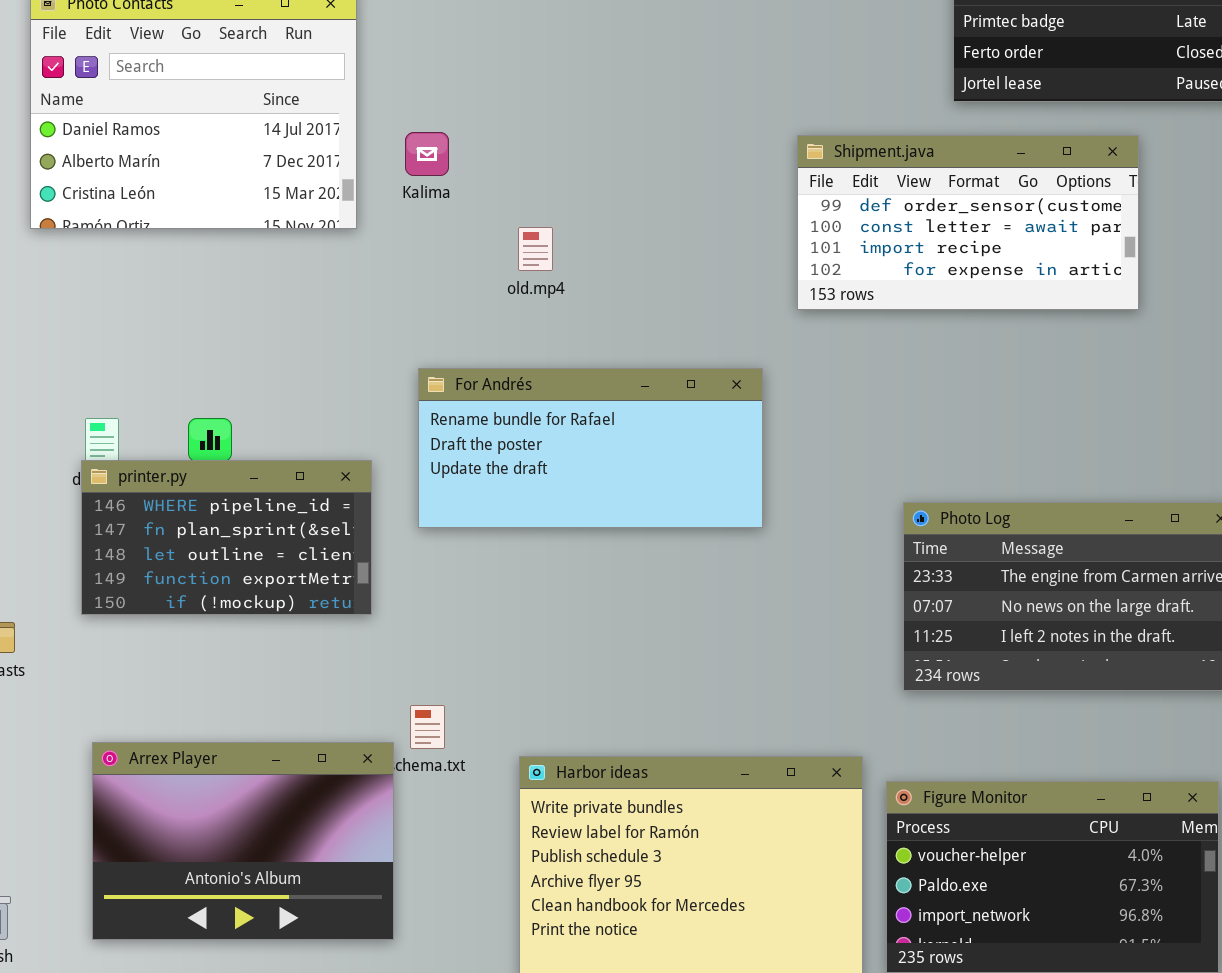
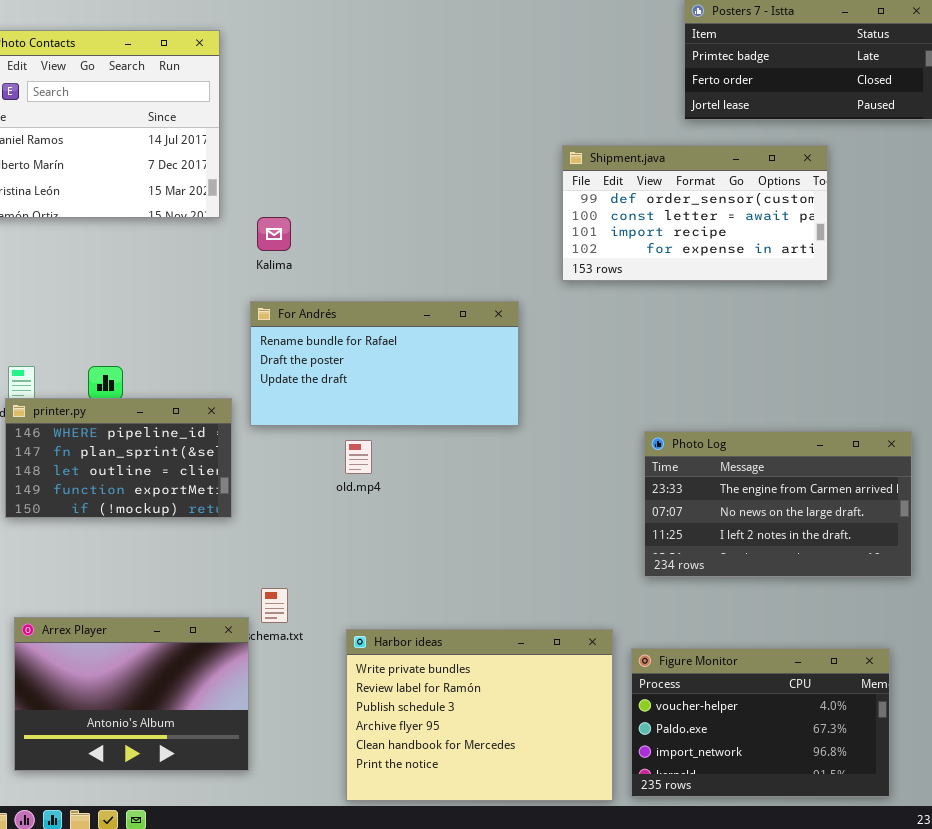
Kalima: [405,132,449,176] -> [257,217,291,251], moved
old.mp4: [518,227,553,271] -> [345,440,372,474], moved
For Andrés: [418,368,763,528] -> [250,301,519,426], moved

